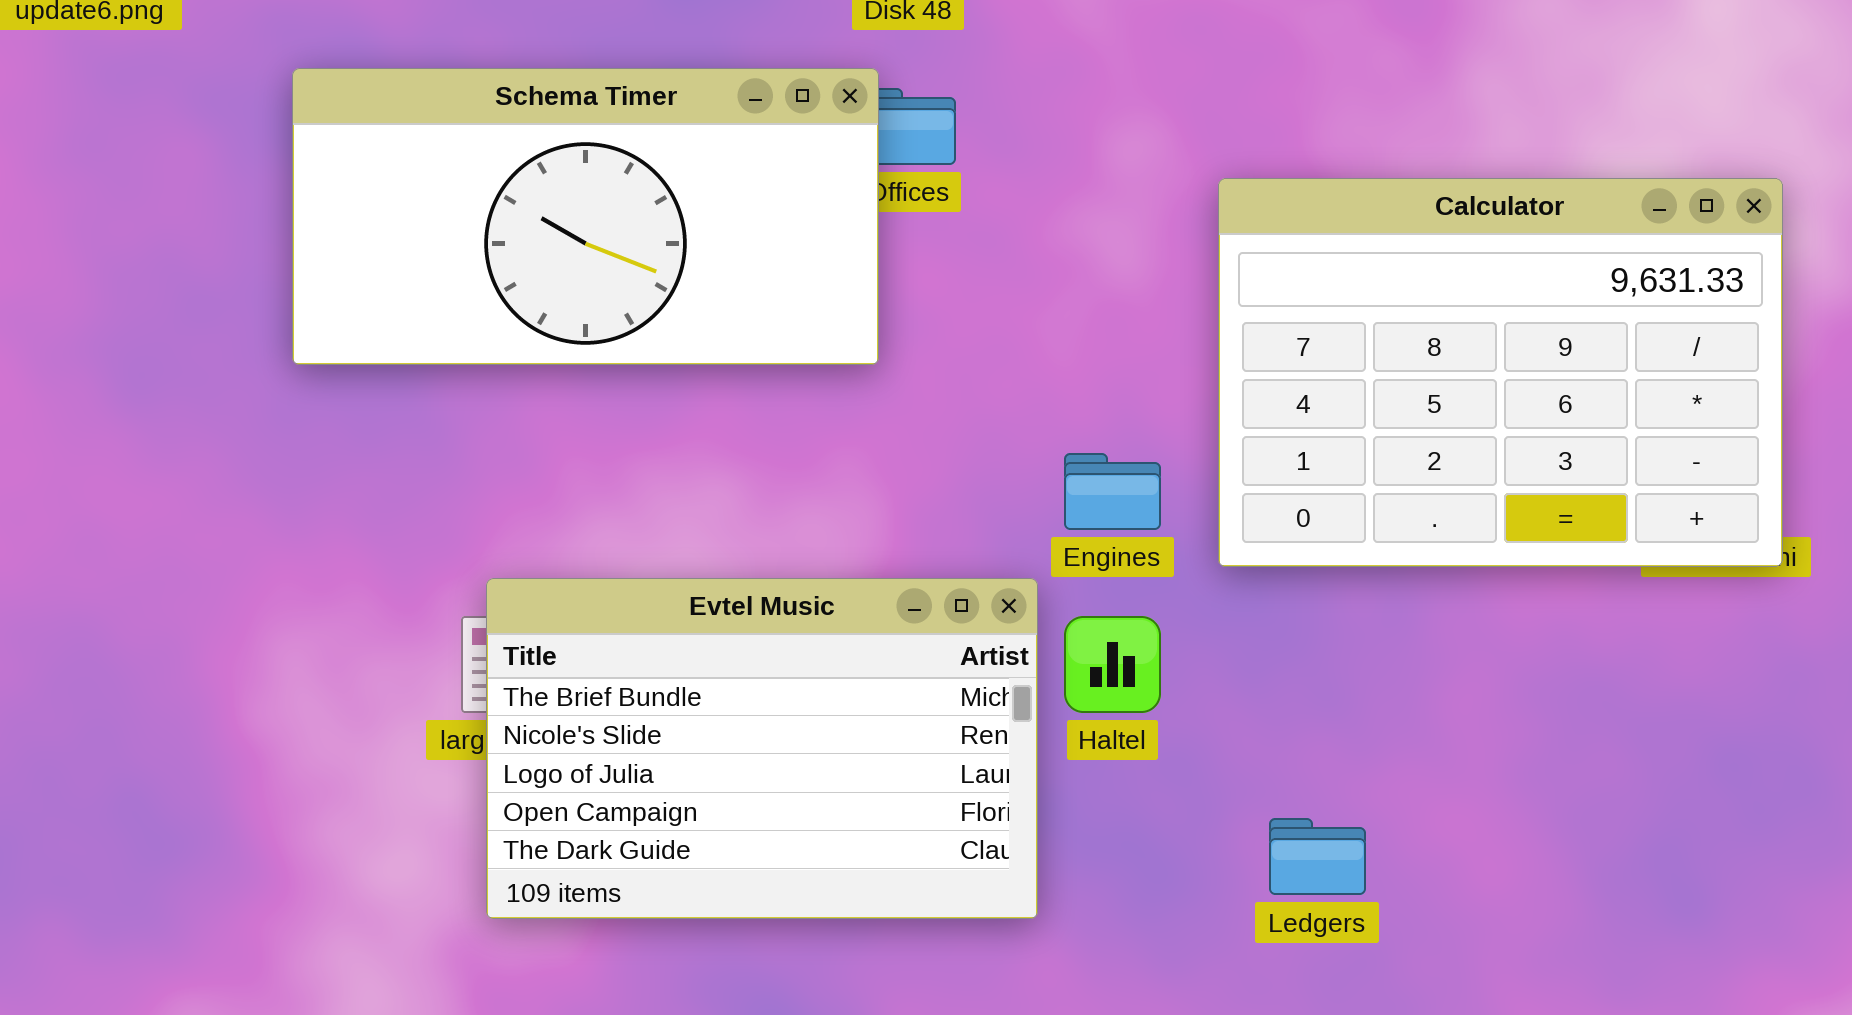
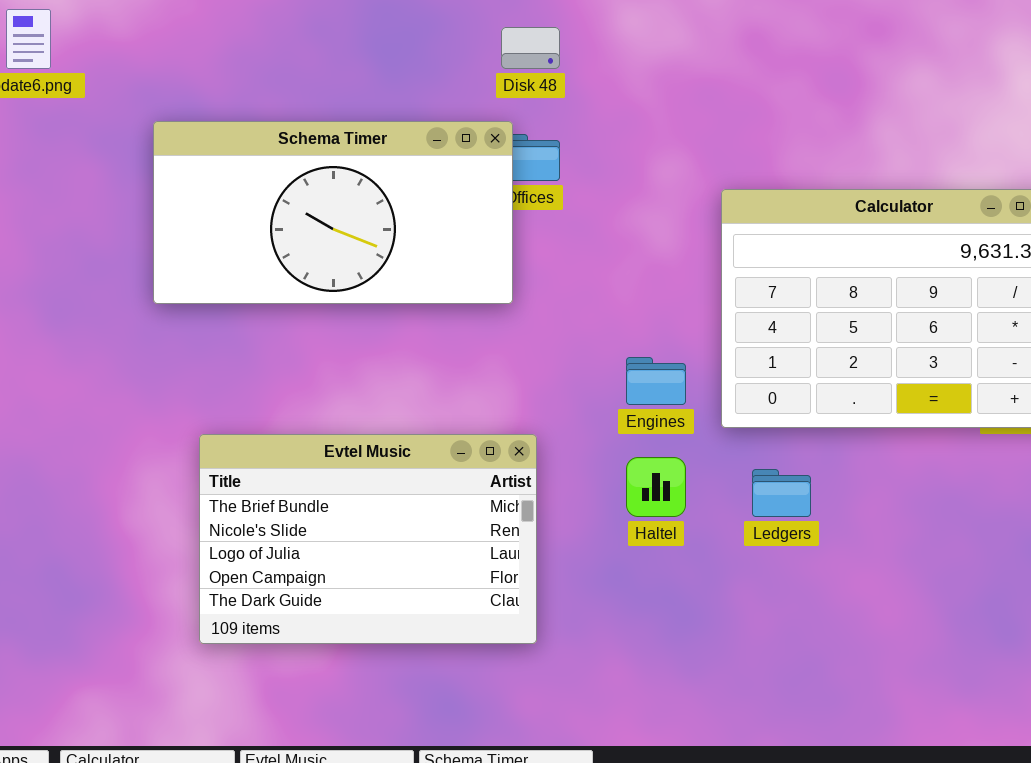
Evtel Music: [486,578,1038,919] -> [199,434,537,644], moved
Ledgers: [1269,818,1366,895] -> [752,469,811,517], moved

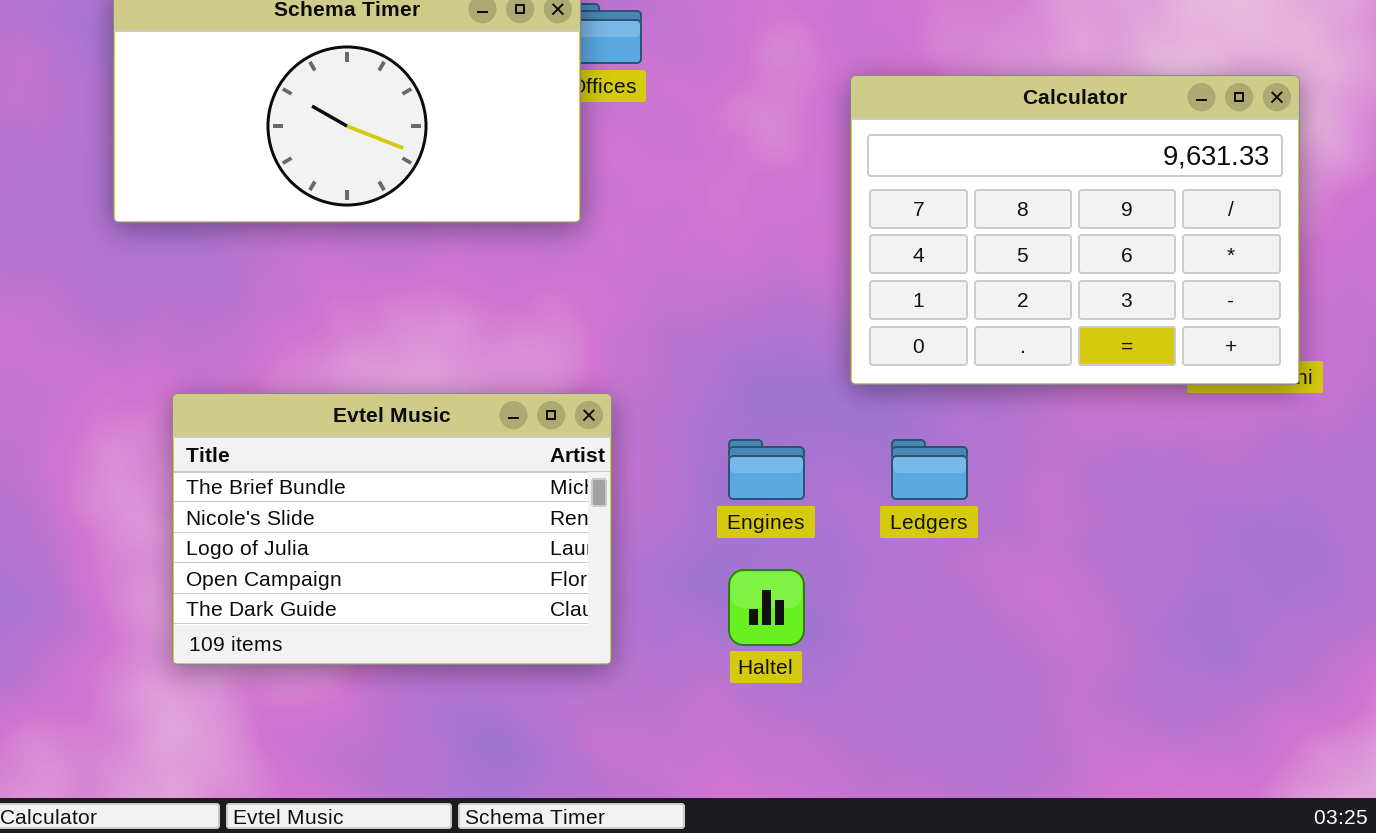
Engines: [626,357,686,405] -> [728,439,805,500], moved
Haltel: [626,457,686,517] -> [728,569,805,646], moved

